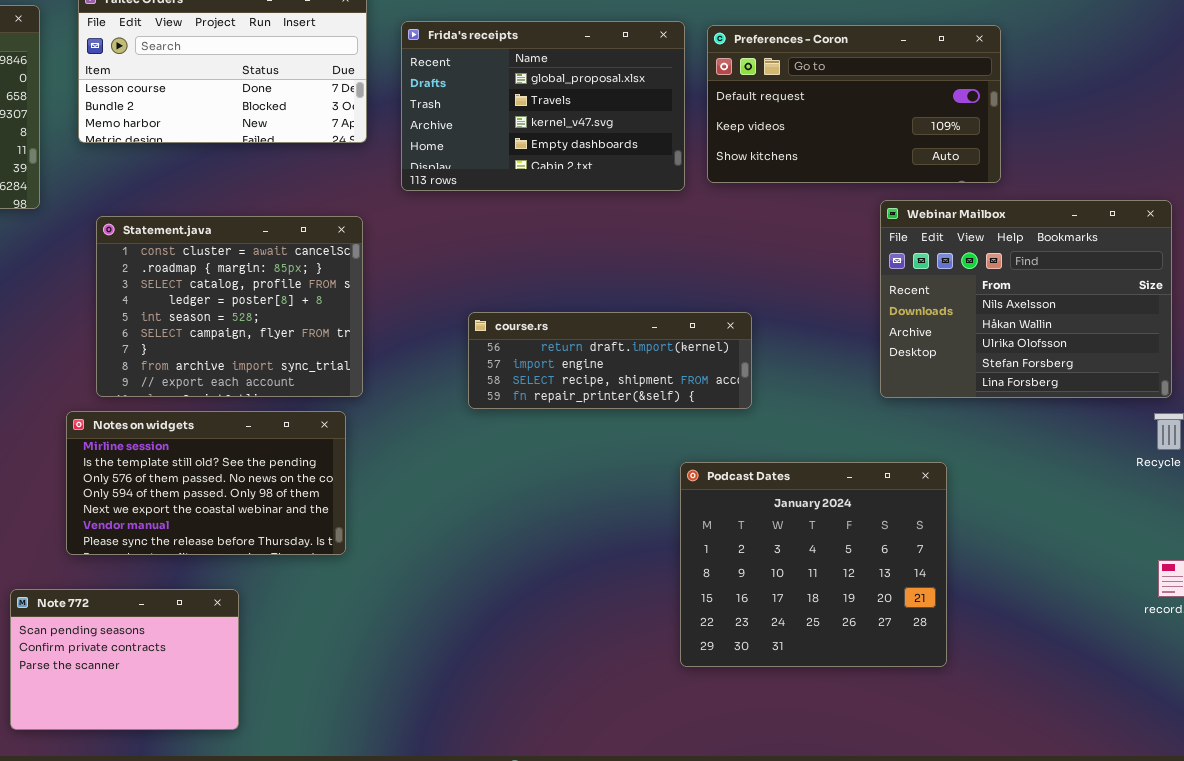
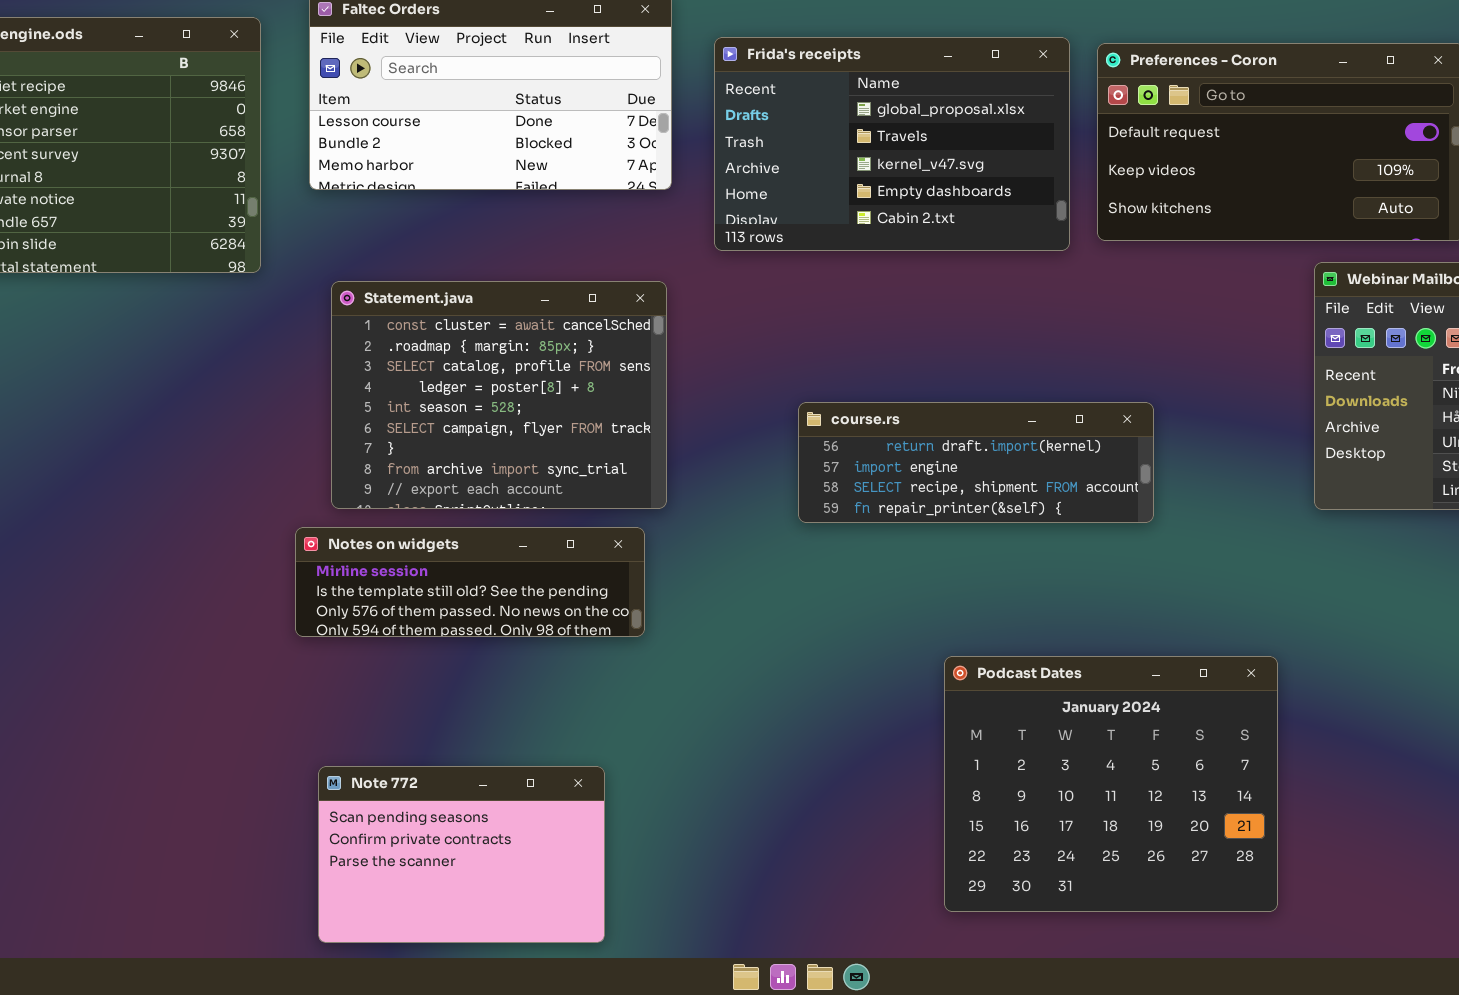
Notes on widgets: [66,411,346,555] -> [295,527,645,637], resized
Podcast Dates: [680,462,947,667] -> [944,656,1278,912], moved
Note 772: [10,589,239,730] -> [318,766,605,943], moved

